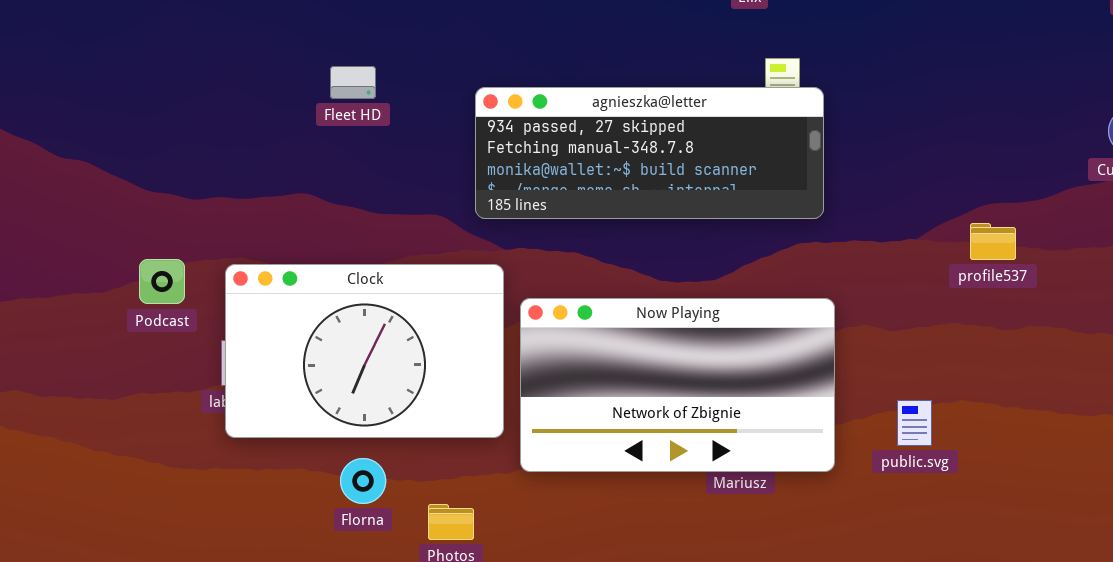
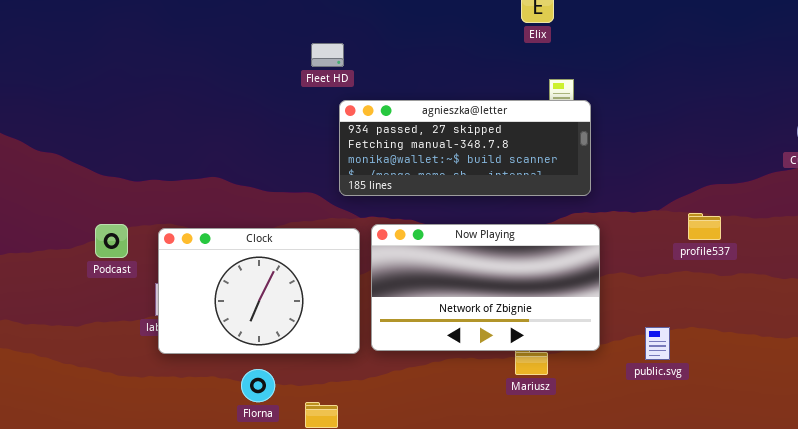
Fleet HD: [330,66,376,99] -> [311,43,344,67], moved
profile537: [970,223,1016,260] -> [688,213,721,240], moved
Now Playing: [520,298,835,472] -> [371,224,600,351], moved

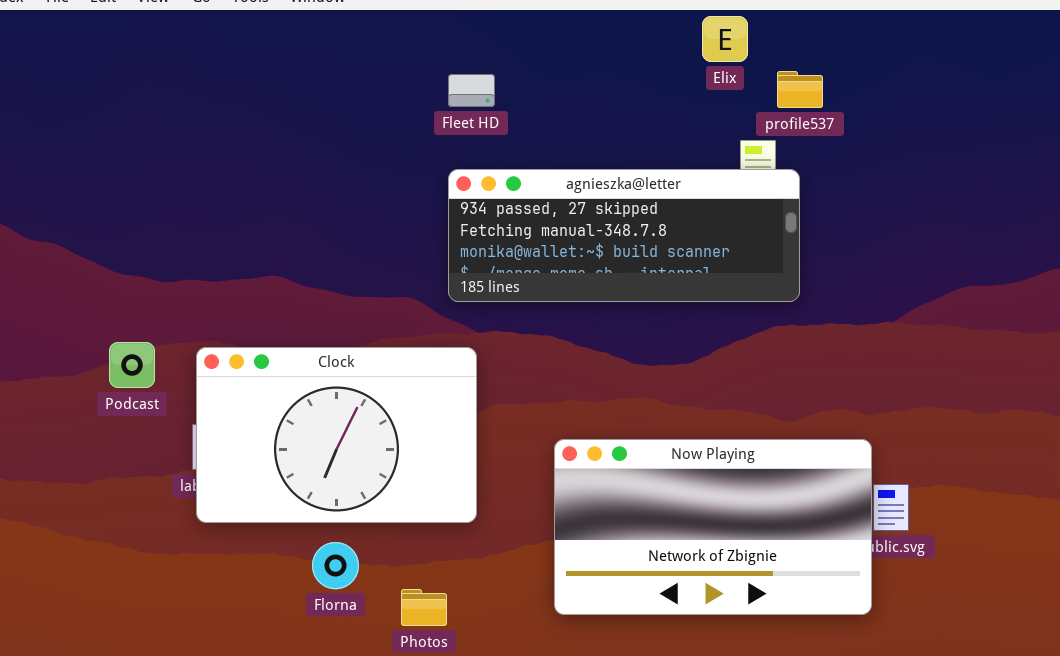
Fleet HD: [311,43,344,67] -> [448,74,495,107], moved
profile537: [688,213,721,240] -> [777,71,823,108], moved
Now Playing: [371,224,600,351] -> [554,439,872,615], moved

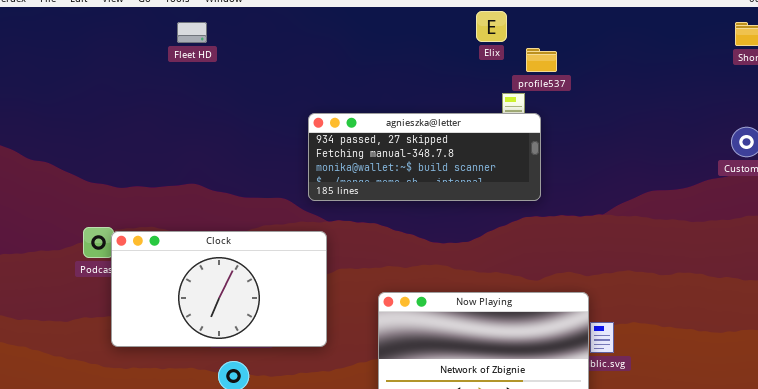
Fleet HD: [448,74,495,107] -> [177,22,207,43], moved
Clock: [196,347,477,523] -> [111,231,327,347], resized

